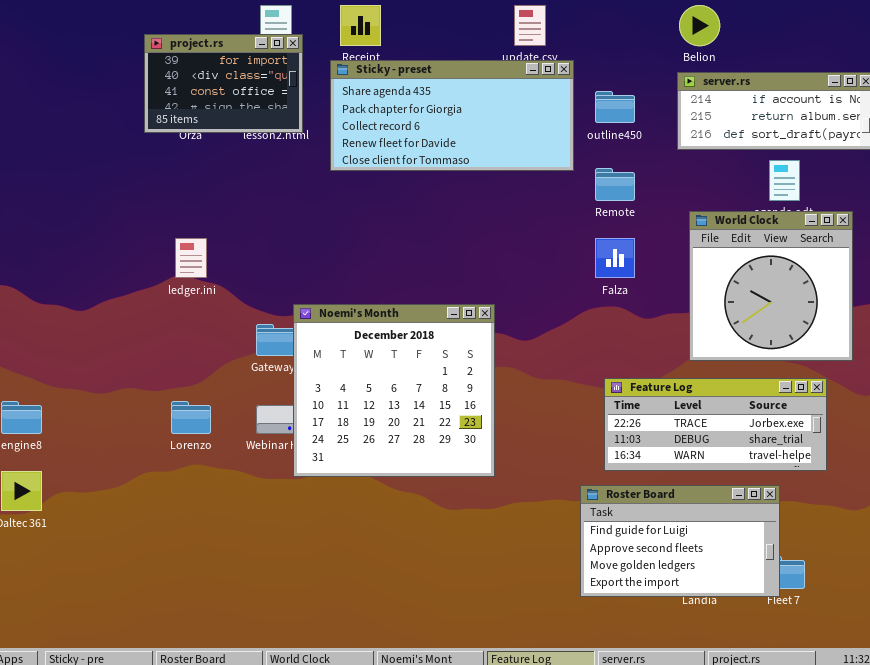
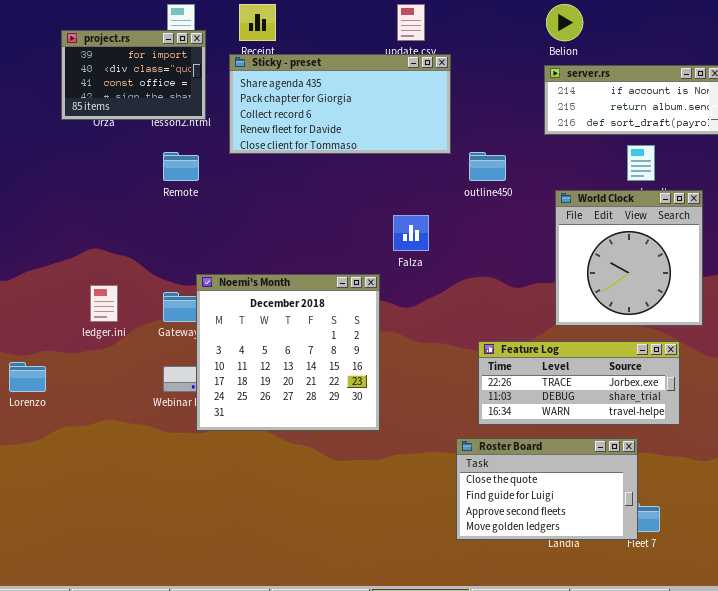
outline450: [595,91,635,123] -> [469,152,506,181], moved
Remote: [595,168,635,201] -> [163,152,199,181], moved
ledger.ini: [175,238,207,278] -> [90,285,118,322], moved
Falza: [595,238,635,278] -> [393,215,429,251], moved
Lorenzo: [171,401,211,434] -> [9,362,46,392], moved
Roster Board: [580,485,780,597] -> [456,438,638,540], scrolled up 1 row

